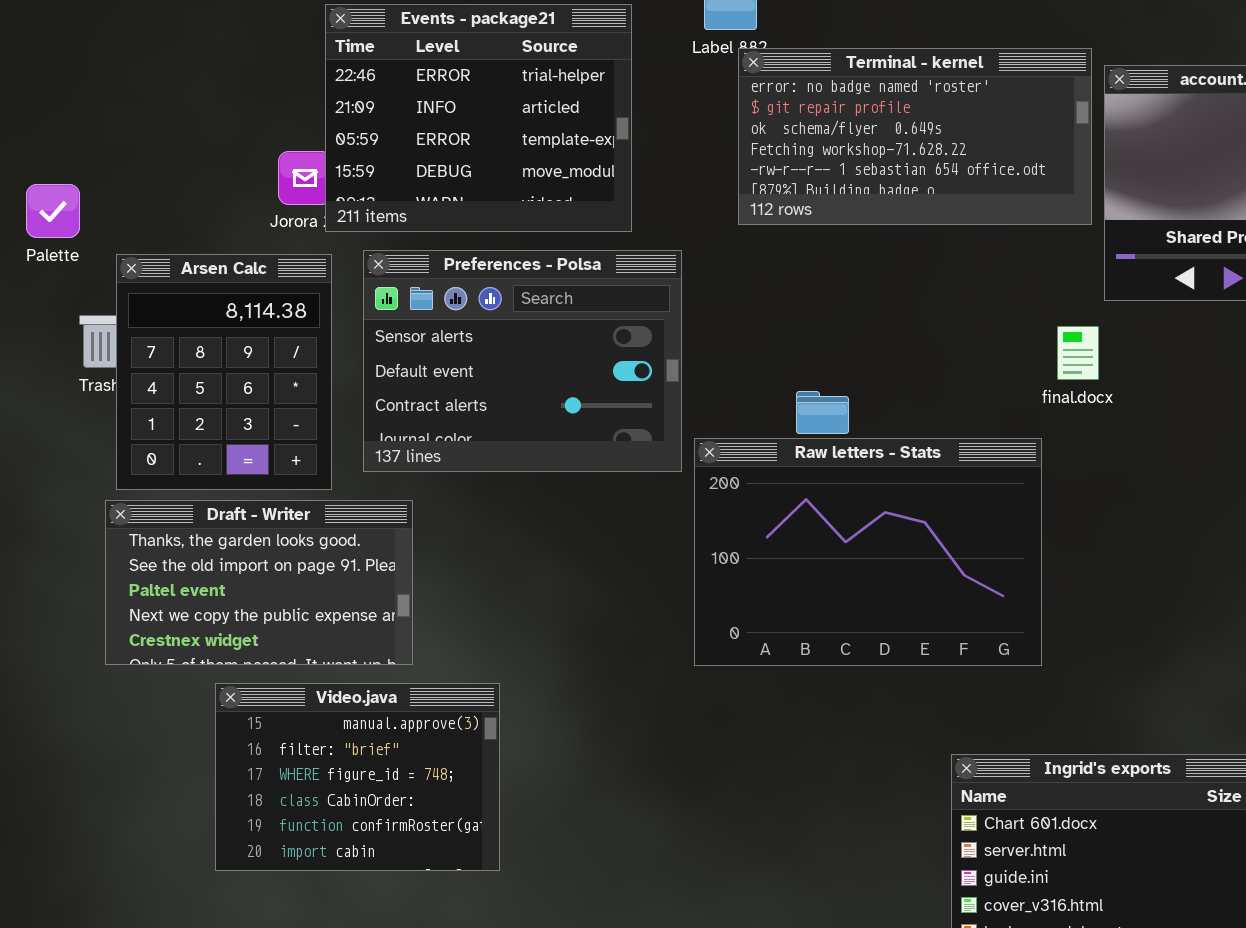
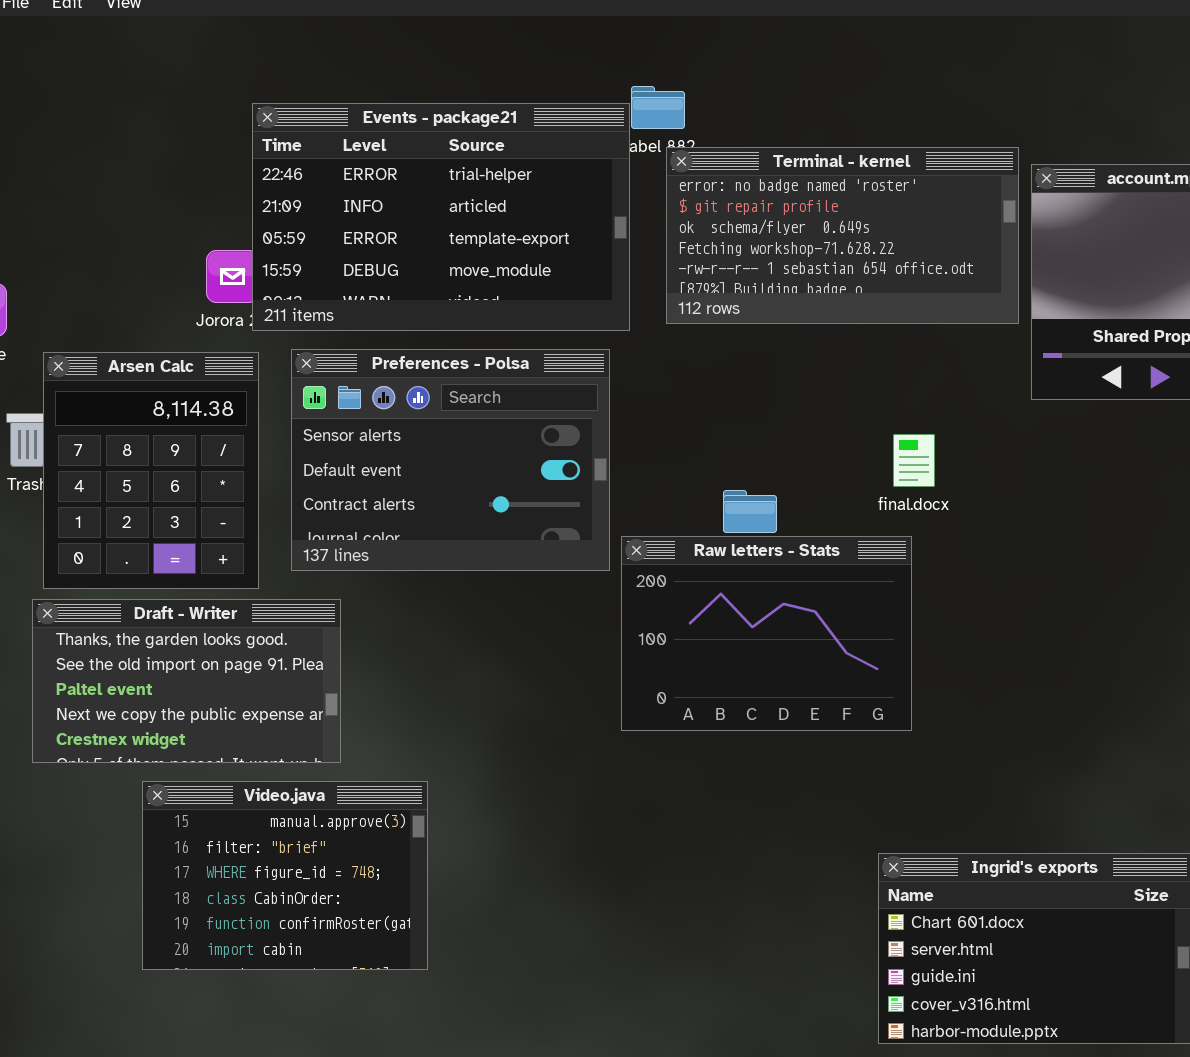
Events - package21: [325,4,632,232] -> [252,103,630,331], resized
final.docx: [1057,326,1099,380] -> [893,434,935,487], moved
Raw letters - Stats: [694,438,1042,666] -> [621,536,912,731], resized

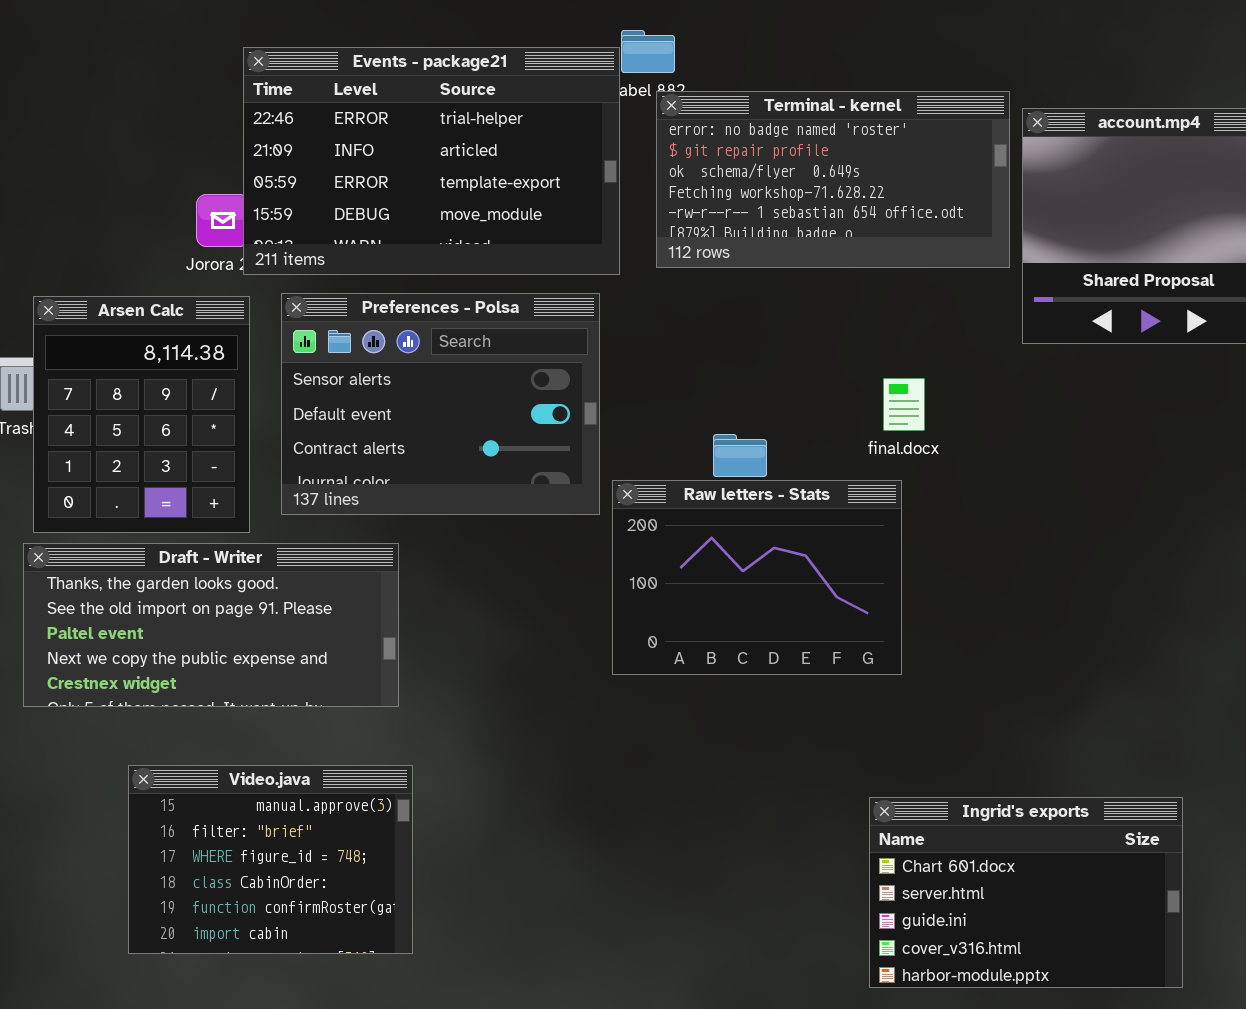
Draft - Writer: [32,599,341,763] -> [23,543,399,707], resized
Video.java: [142,781,428,970] -> [128,765,413,954], moved

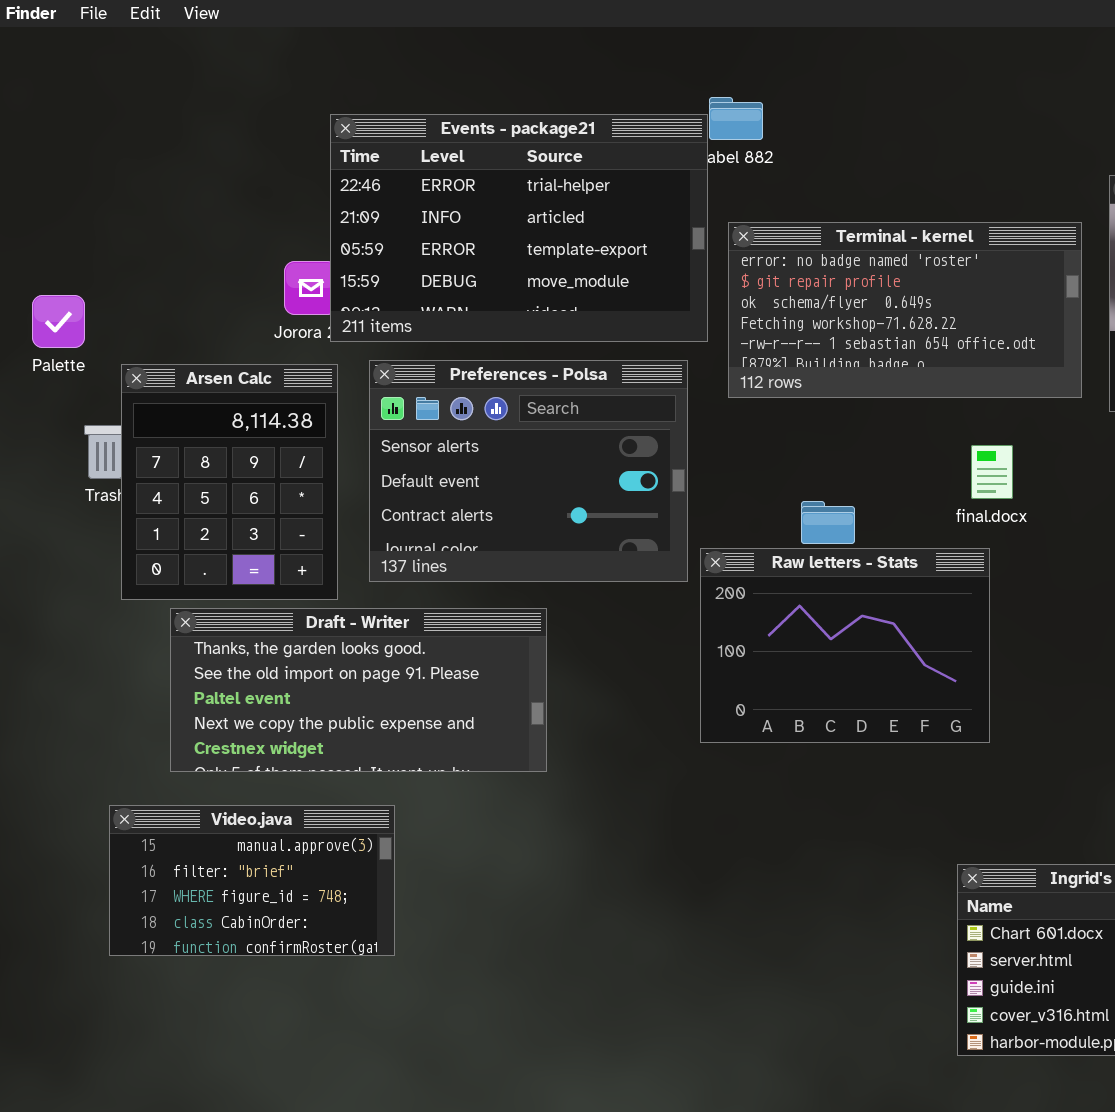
Terminal - kernel: [656,91,1010,268] -> [728,222,1082,398], moved
Draft - Writer: [23,543,399,707] -> [170,608,547,772], moved
Video.java: [128,765,413,954] -> [109,805,395,956], moved, resized

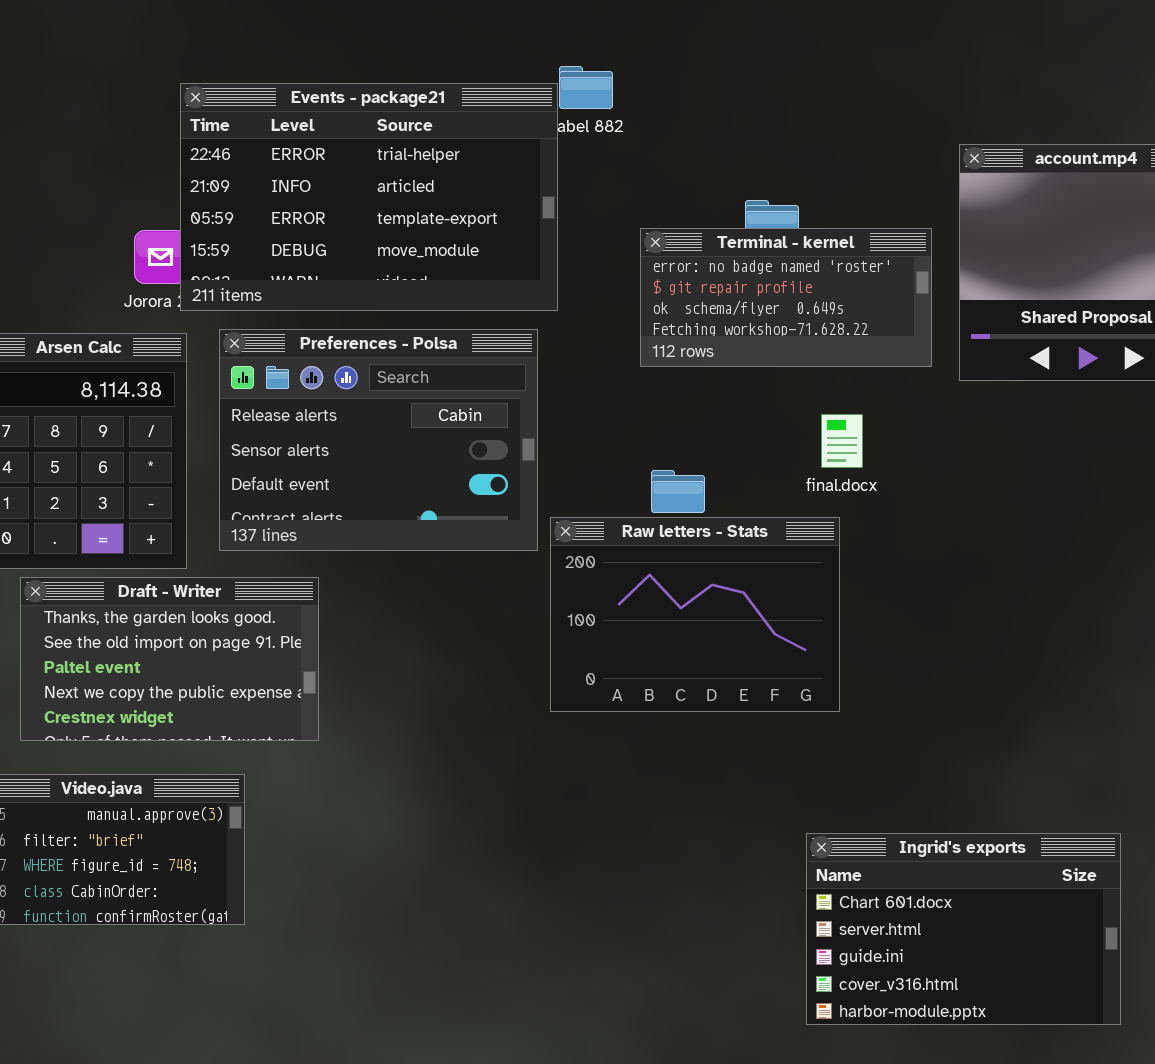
Terminal - kernel: [728,222,1082,398] -> [640,228,932,367], resized
Preferences - Polsa: [369,360,688,582] -> [219,329,538,551], scrolled up 1 row
Draft - Writer: [170,608,547,772] -> [20,577,319,741], resized

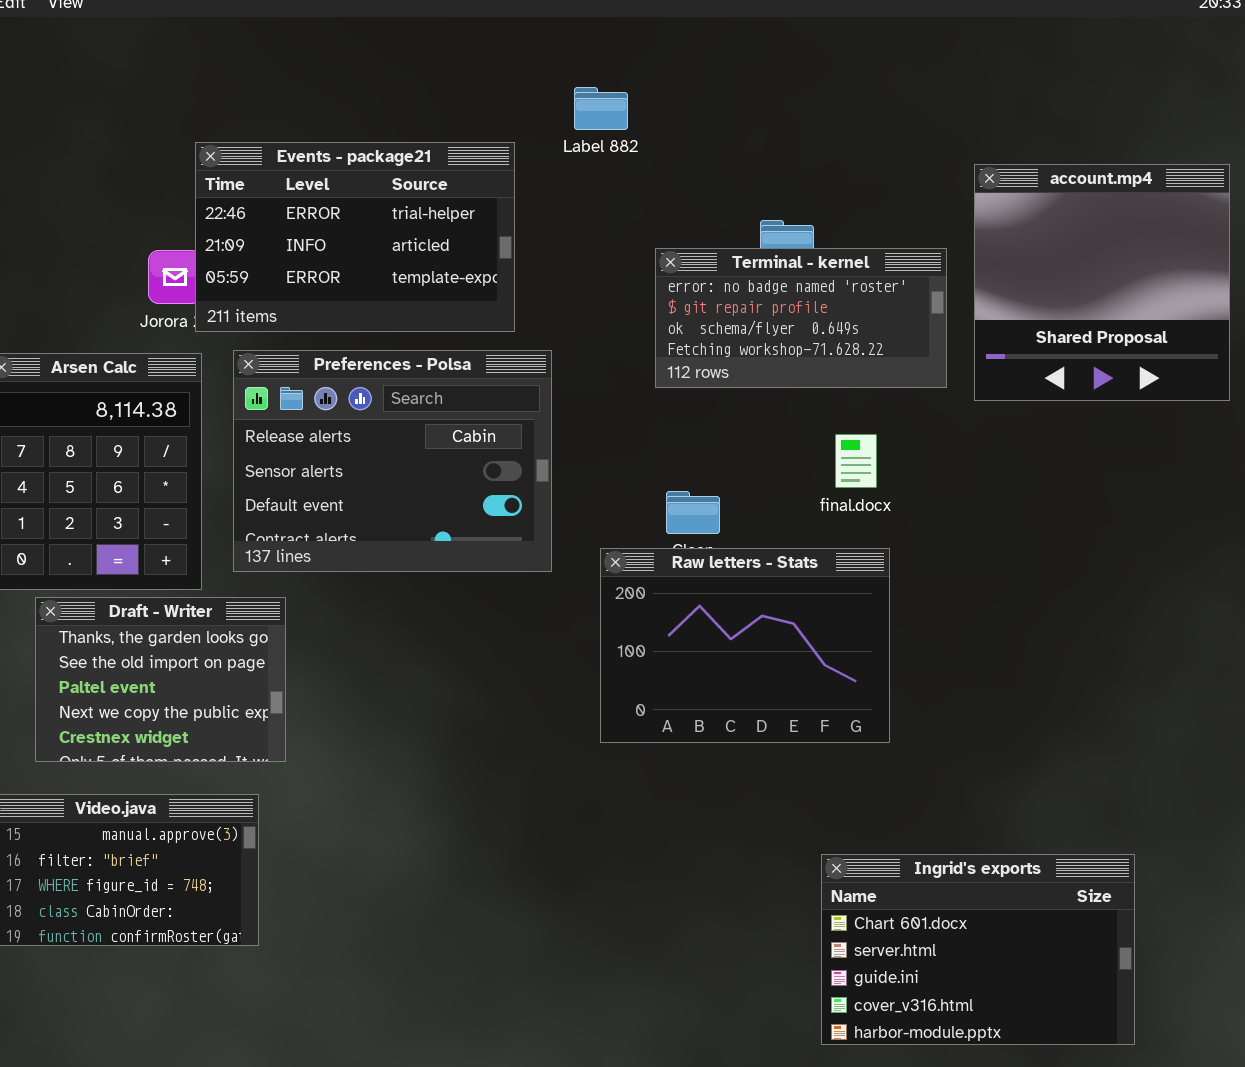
Events - package21: [180,83,558,311] -> [195,142,515,332], resized
Raw letters - Stats: [550,517,840,712] -> [600,548,890,743], moved
Draft - Writer: [20,577,319,741] -> [35,597,286,762], resized

